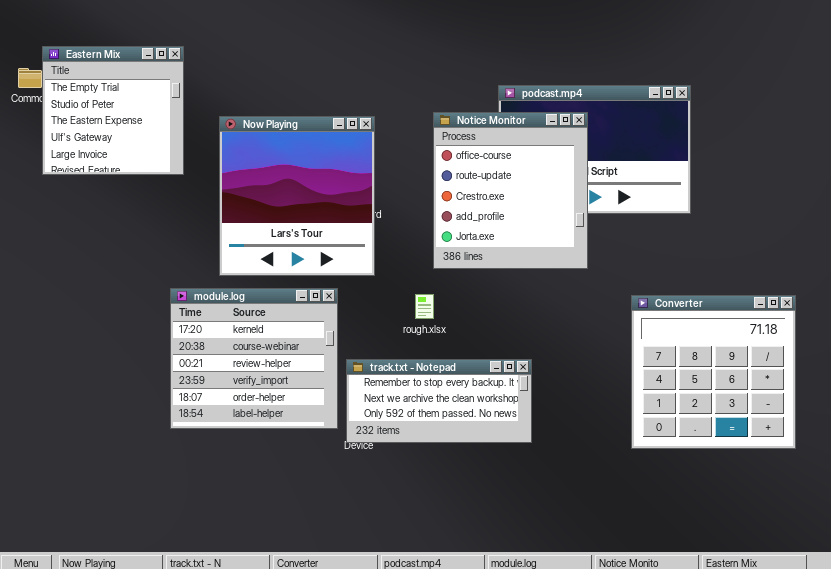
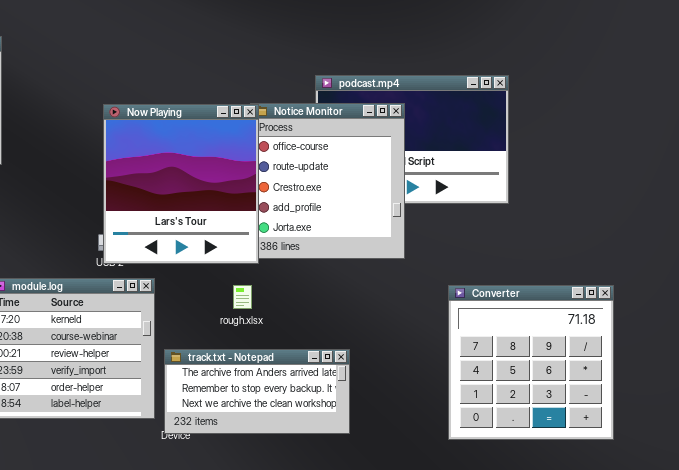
Now Playing: [219,116,375,276] -> [103,104,259,264], moved
track.txt - Notepad: [346,359,532,443] -> [164,349,350,434], scrolled up 1 row

